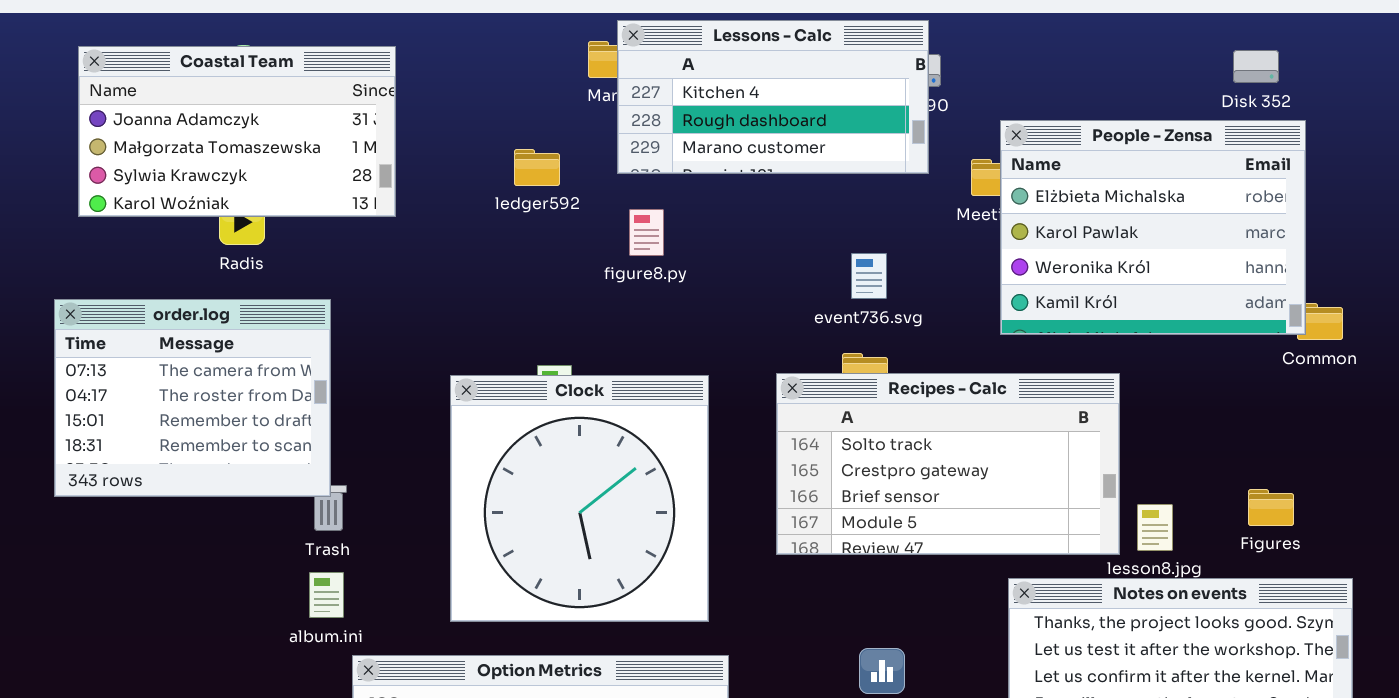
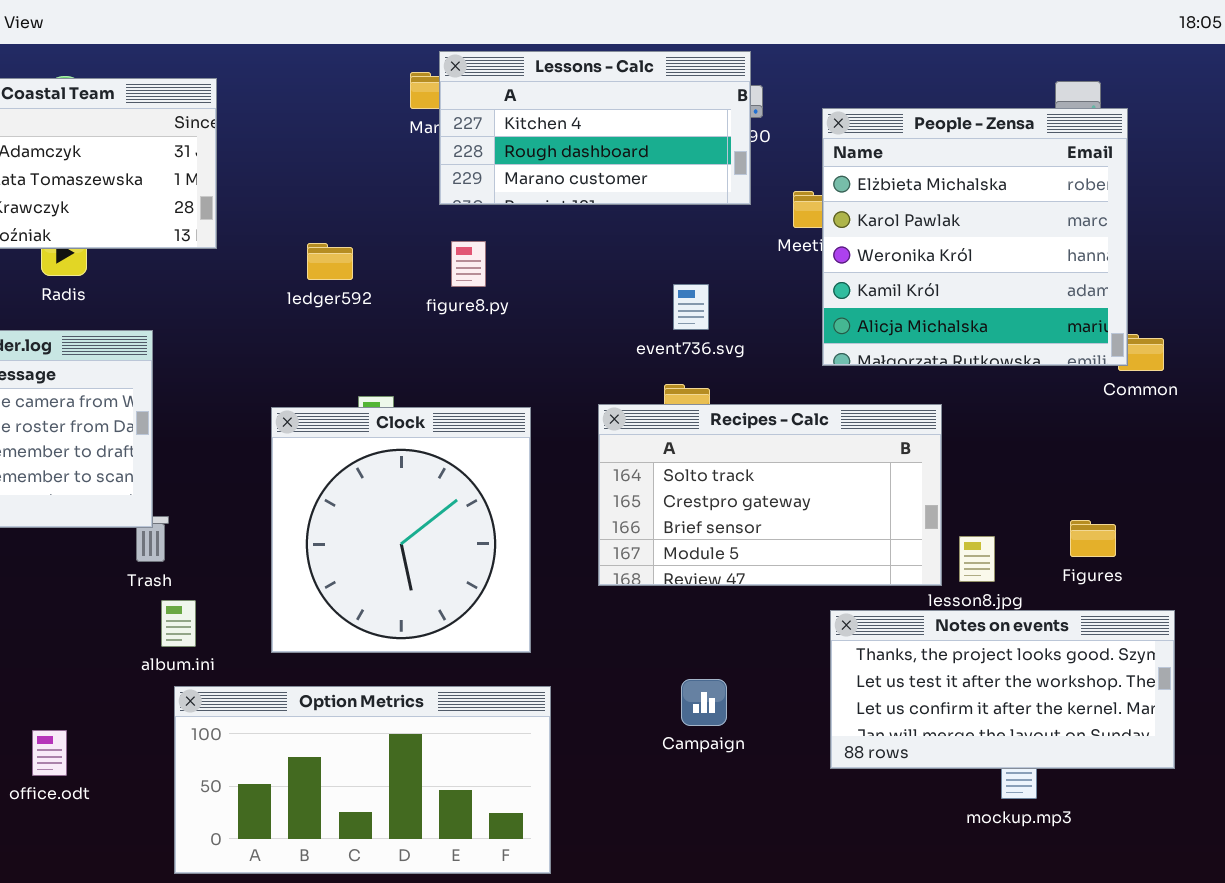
People - Zensa: [1000,120,1306,335] -> [822,108,1128,366], resized
ledger592: [514,149,560,186] -> [307,243,353,280], moved
album.ini: [309,572,344,618] -> [161,600,196,647], moved

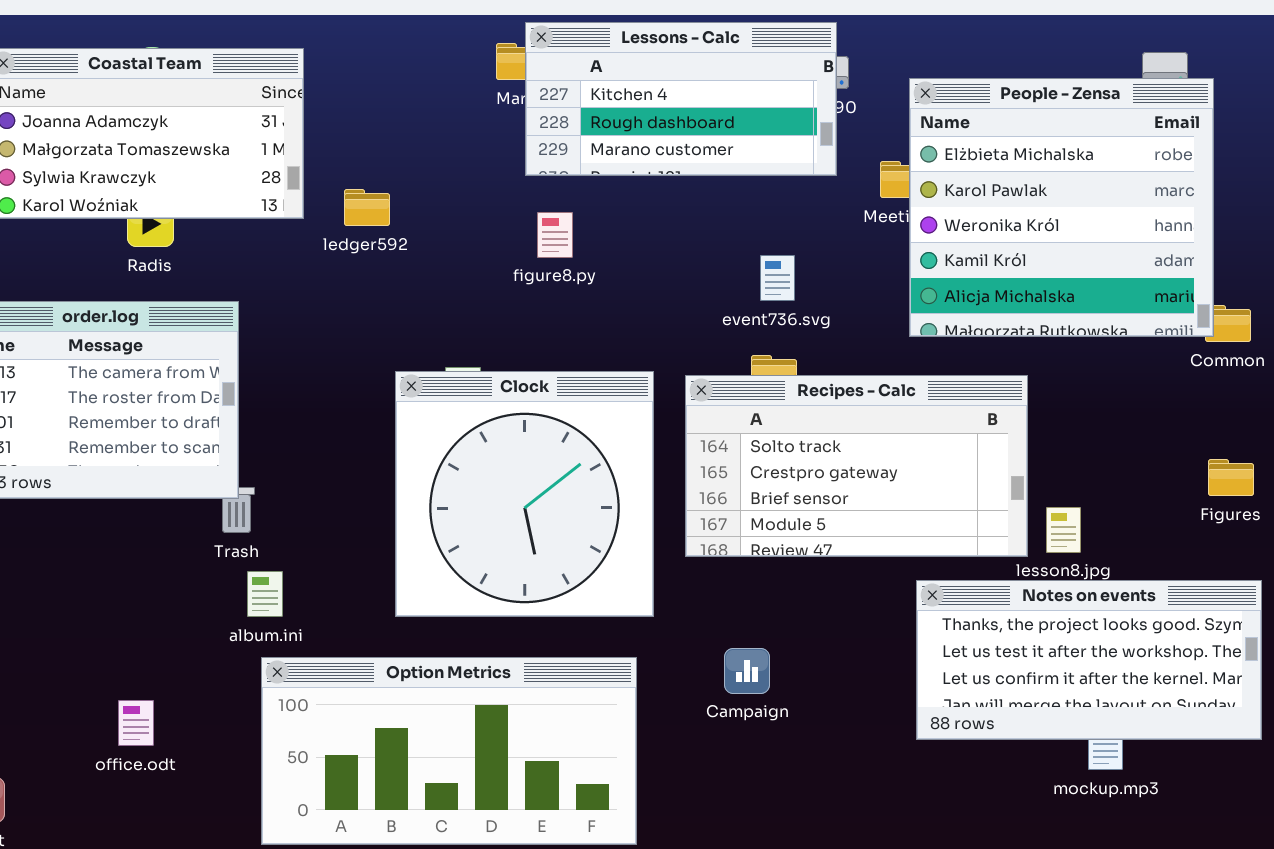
ledger592: [307,243,353,280] -> [344,189,390,226], moved
Clock: [271,407,531,653] -> [395,371,654,617], moved
Figures: [1070,520,1116,557] -> [1208,459,1254,496], moved
Campaign: [681,679,727,726] -> [724,648,770,694], moved

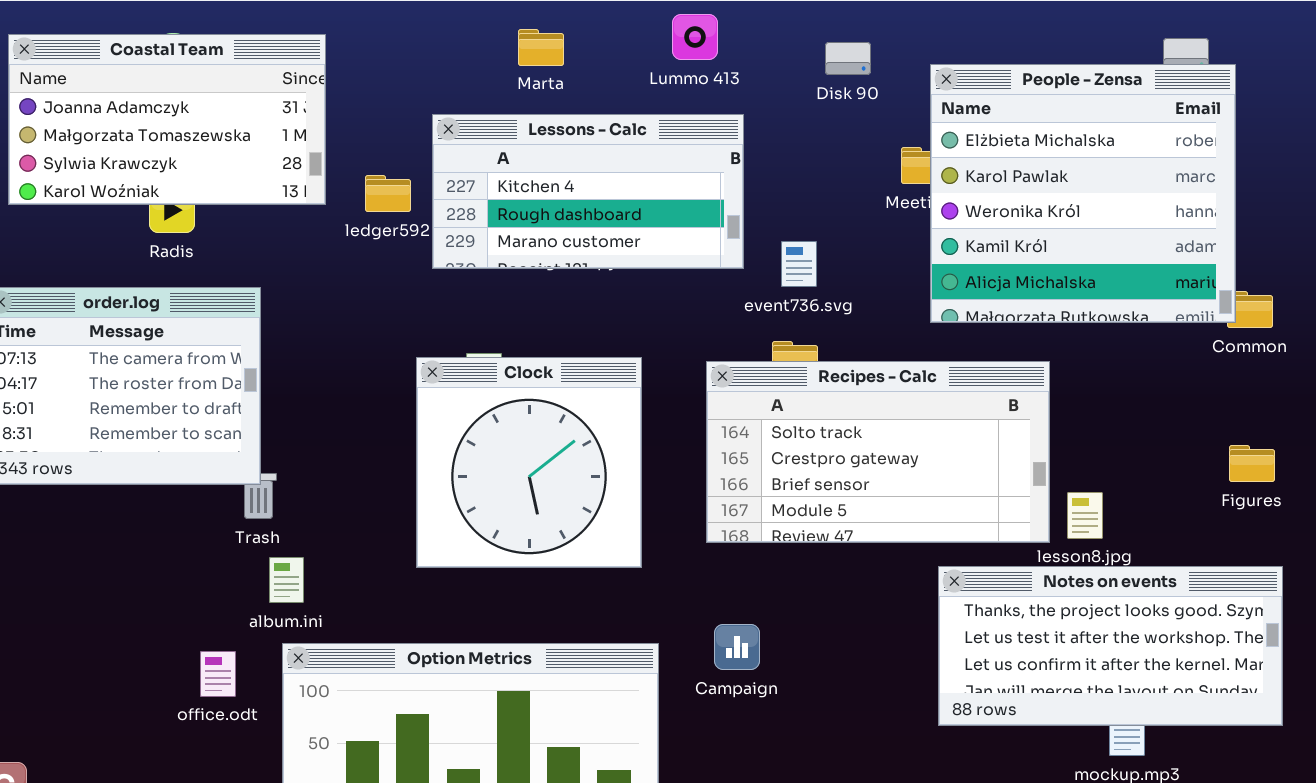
Lessons - Calc: [525,22,837,176] -> [432,114,744,269], moved
Clock: [395,371,654,617] -> [416,357,642,568], resized
Campaign: [724,648,770,694] -> [714,624,760,670], moved
office.odt: [118,700,154,746] -> [200,651,236,697], moved

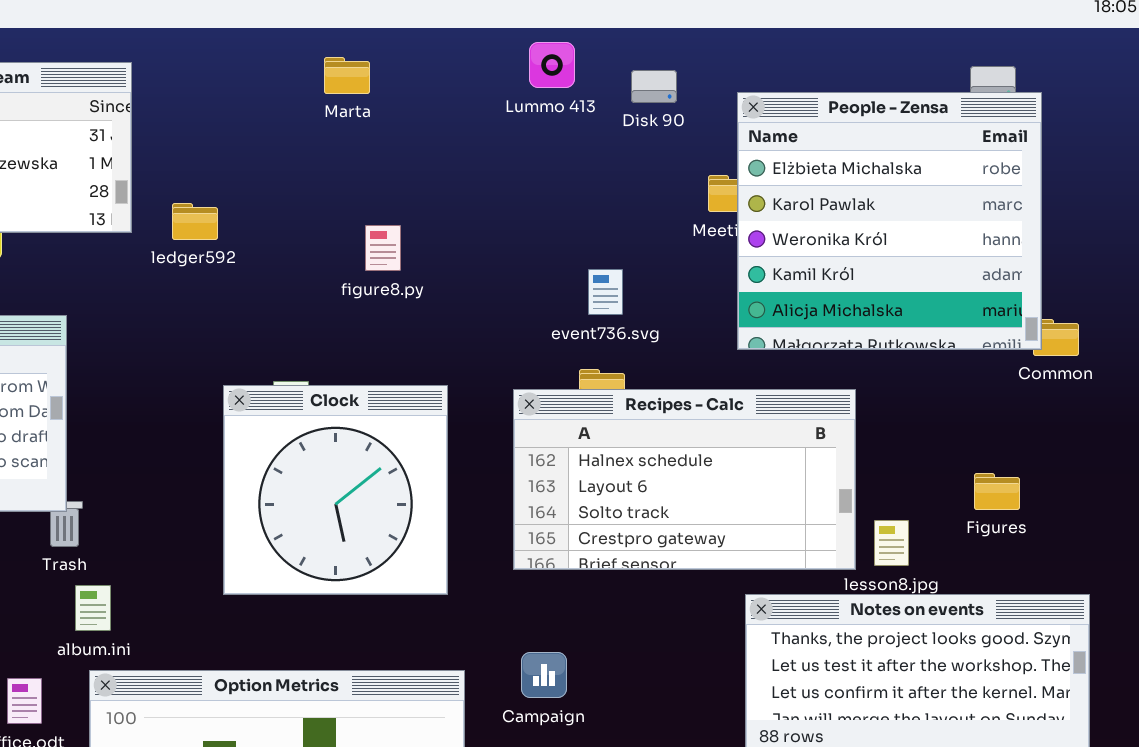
Lummo 413: [672,14,718,60] -> [529,42,575,88], moved
Lessons - Calc: [432,114,744,269] -> none, closed
Recipes - Calc: [706,361,1050,543] -> [513,389,856,570], scrolled up 2 rows
Figures: [1229,445,1275,482] -> [974,473,1020,510], moved

